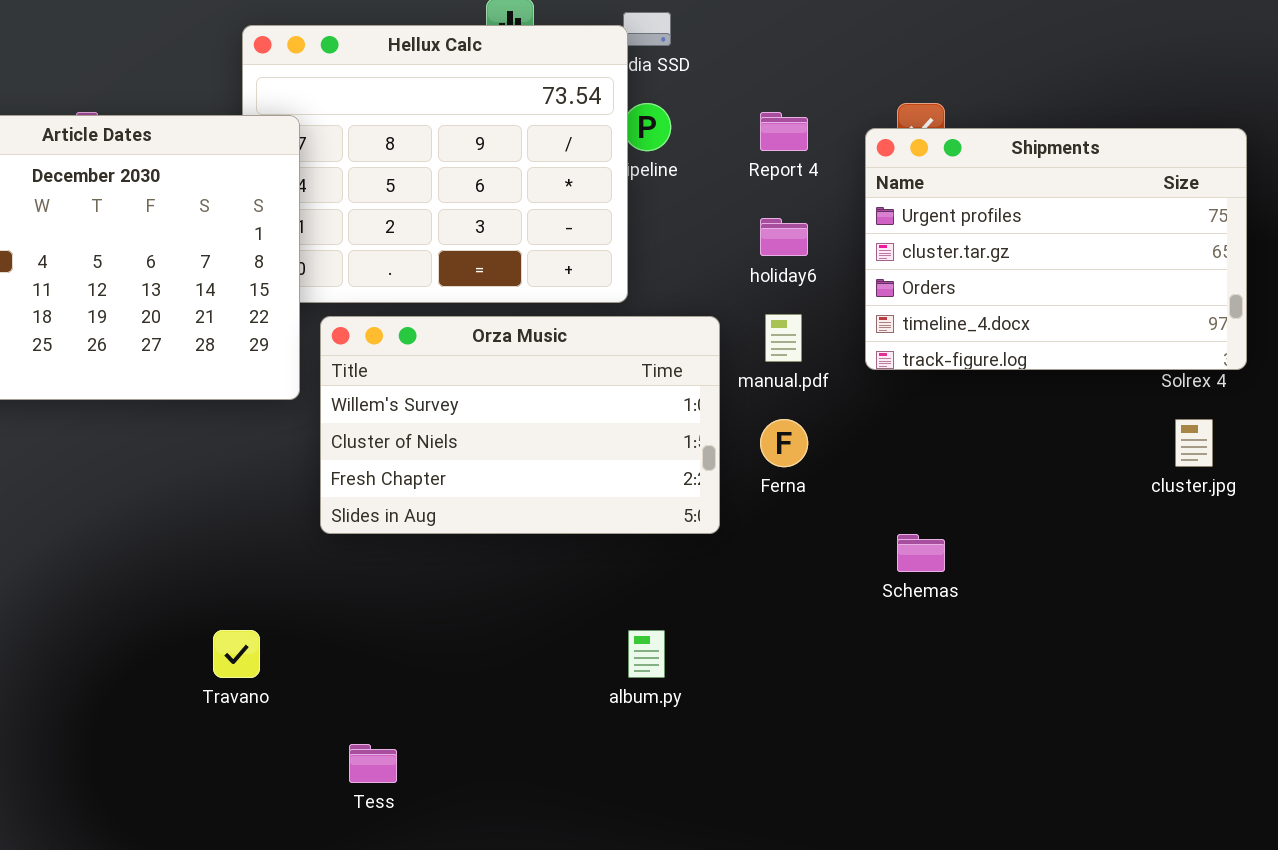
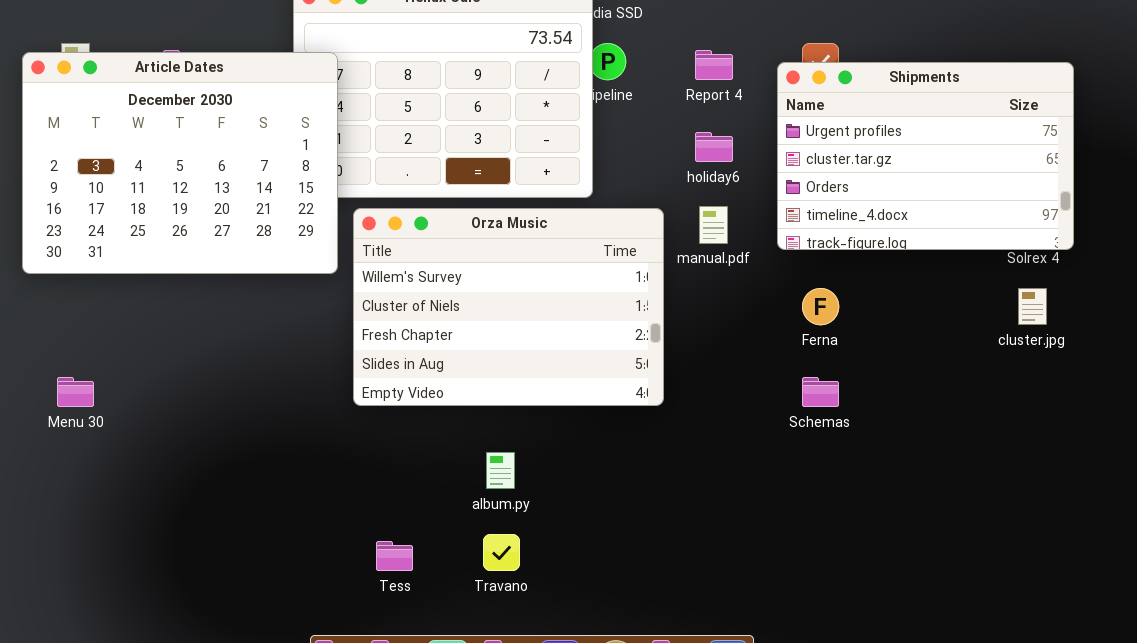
Orza Music: [320,316,720,534] -> [353,208,664,406], resized
Ferna: [760,419,808,467] -> [802,288,839,325], moved
Travano: [213,630,260,678] -> [483,534,520,571], moved
album.py: [628,630,665,678] -> [486,452,515,489], moved

